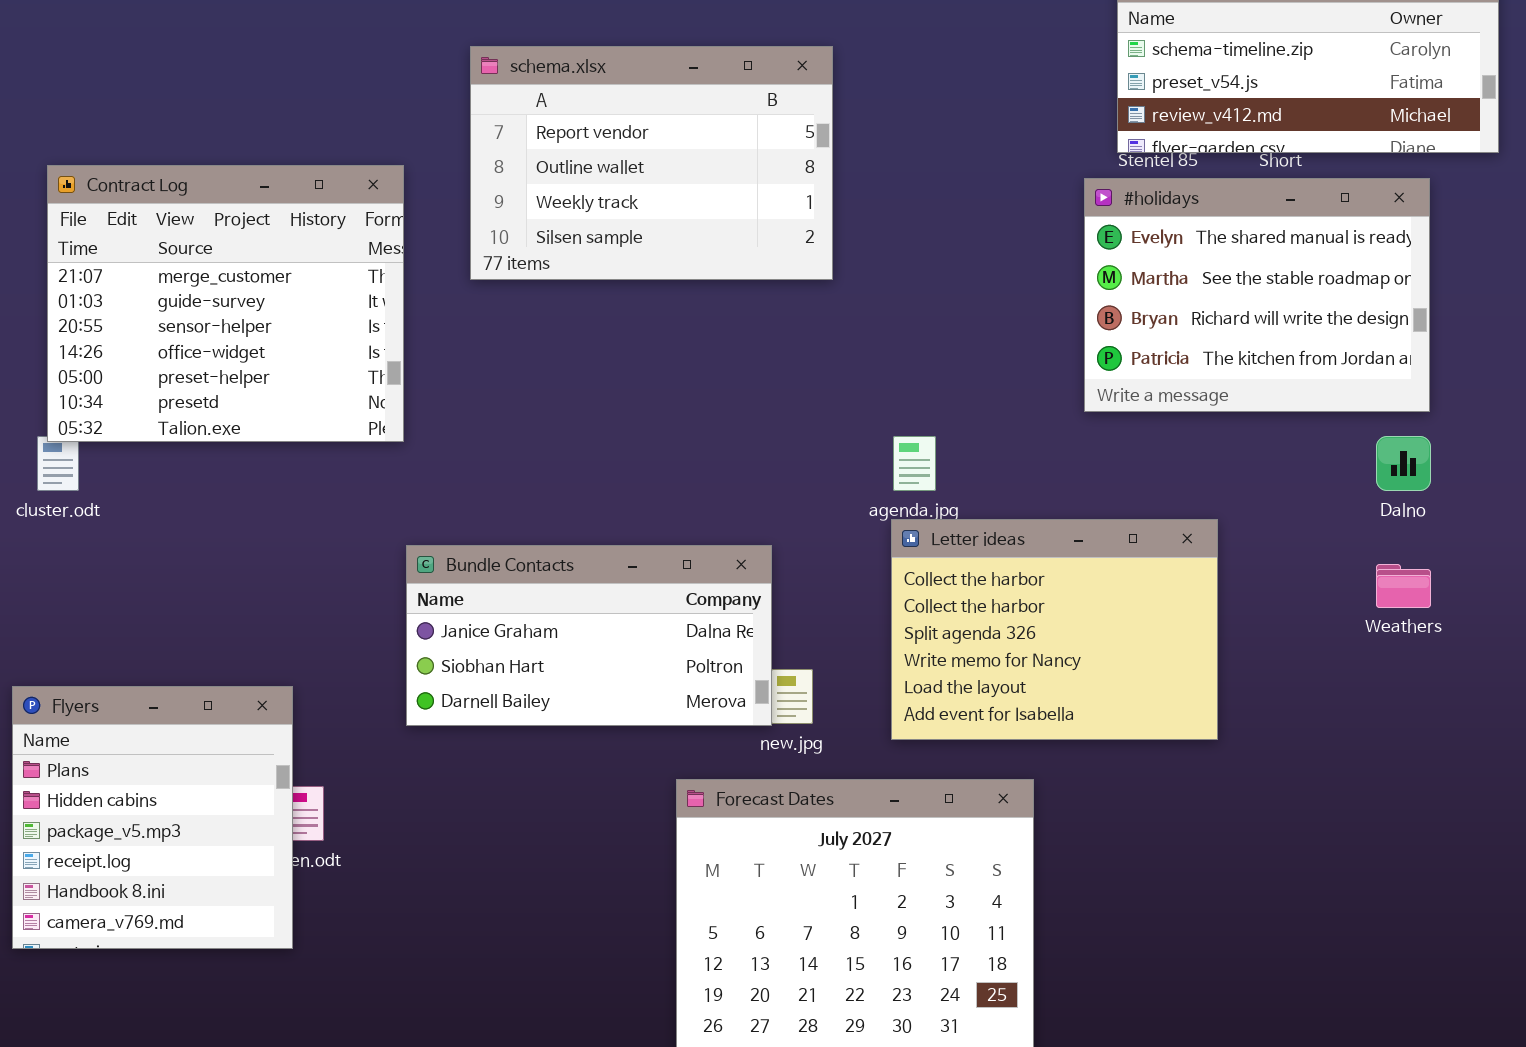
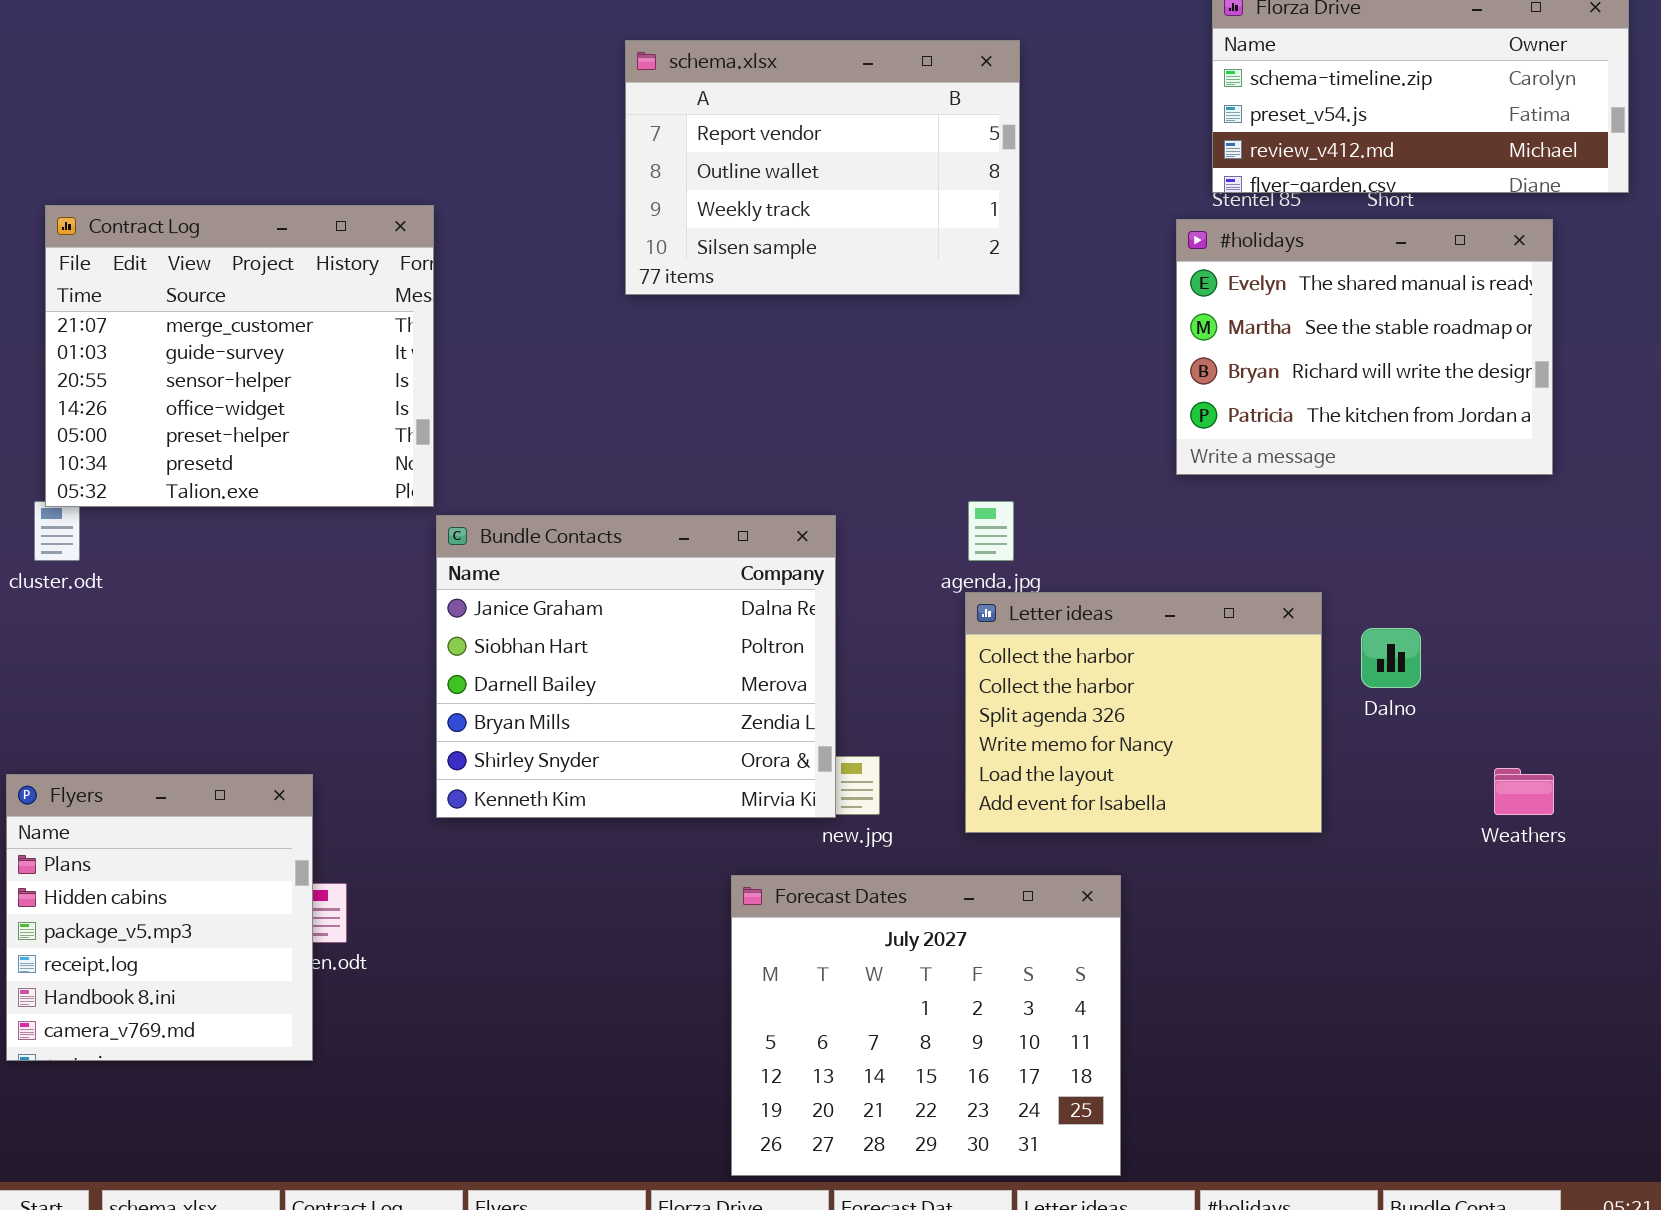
schema.xlsx: [470,46,833,280] -> [625,40,1020,295], moved
Dalno: [1376,436,1431,491] -> [1361,628,1421,688], moved
Bundle Contacts: [406,545,772,726] -> [436,515,836,818], resized
Weathers: [1376,564,1431,608] -> [1494,768,1554,815], moved

